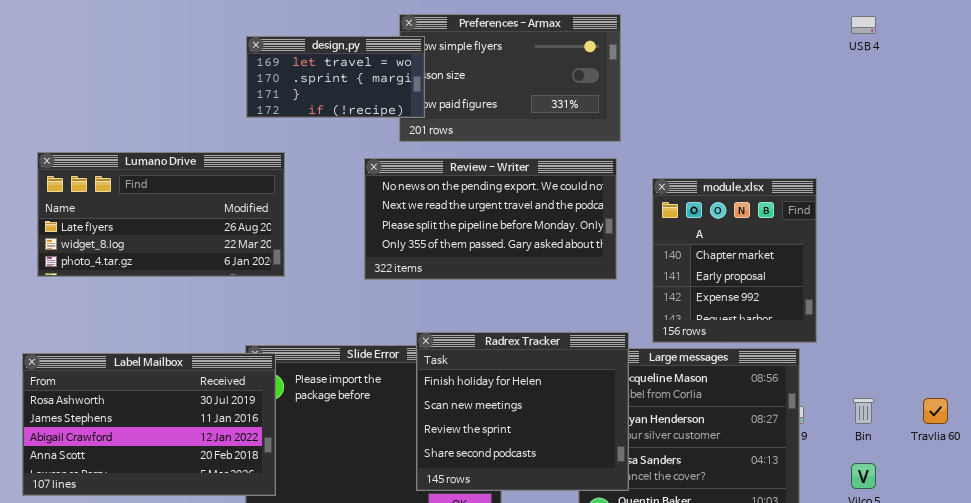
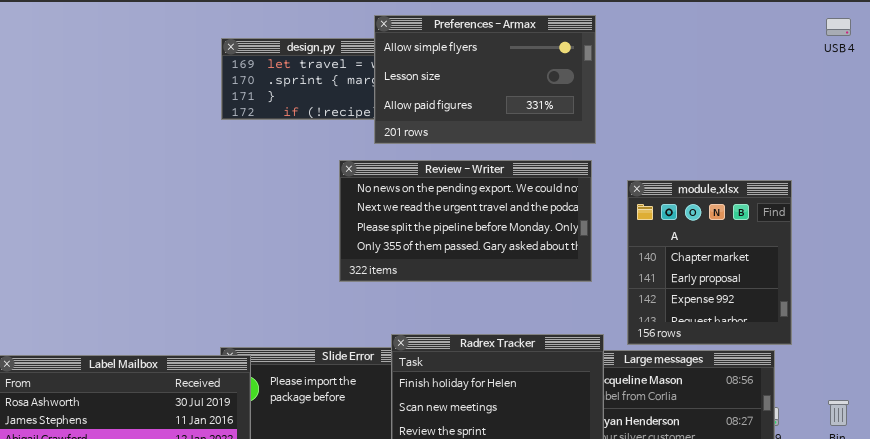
Preferences - Armax: [399,14,621,142] -> [374,15,596,144], raised
Lumano Drive: [37,152,285,277] -> none, closed

